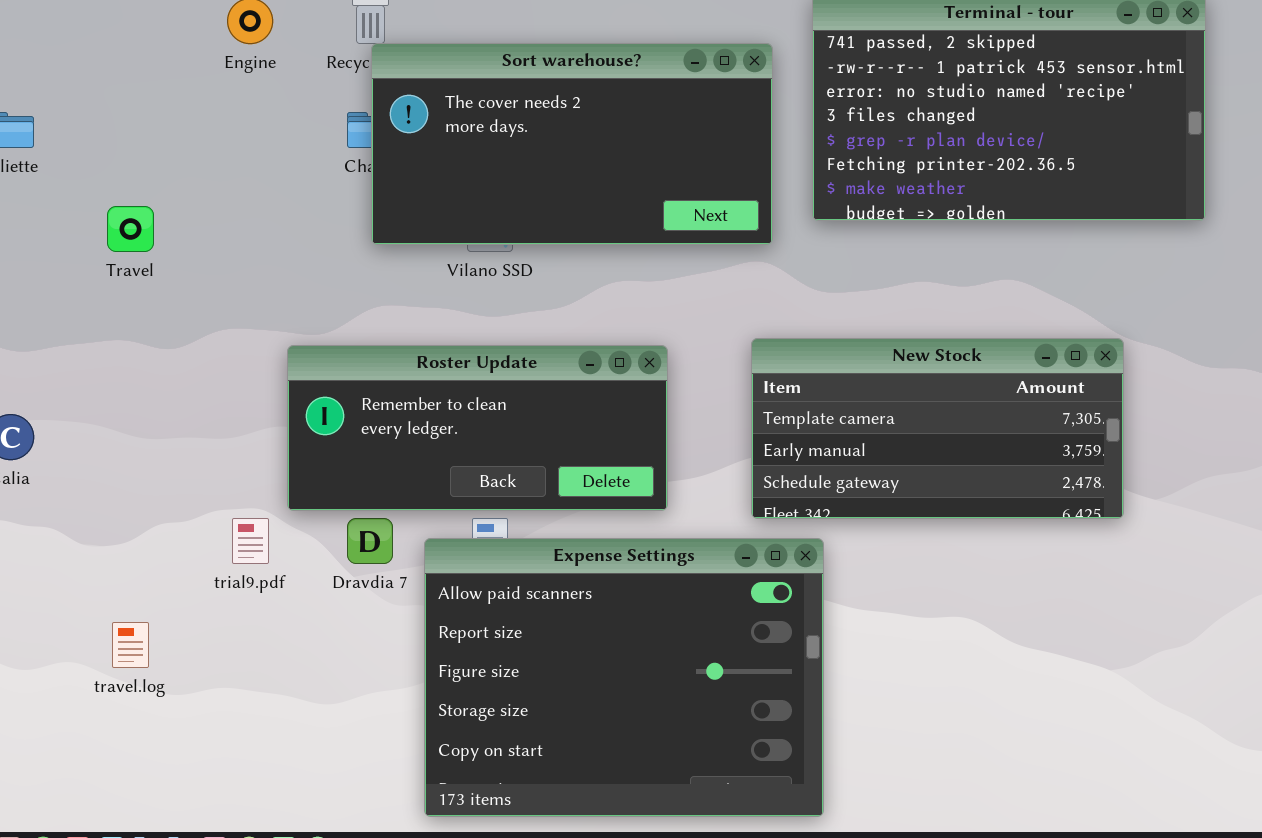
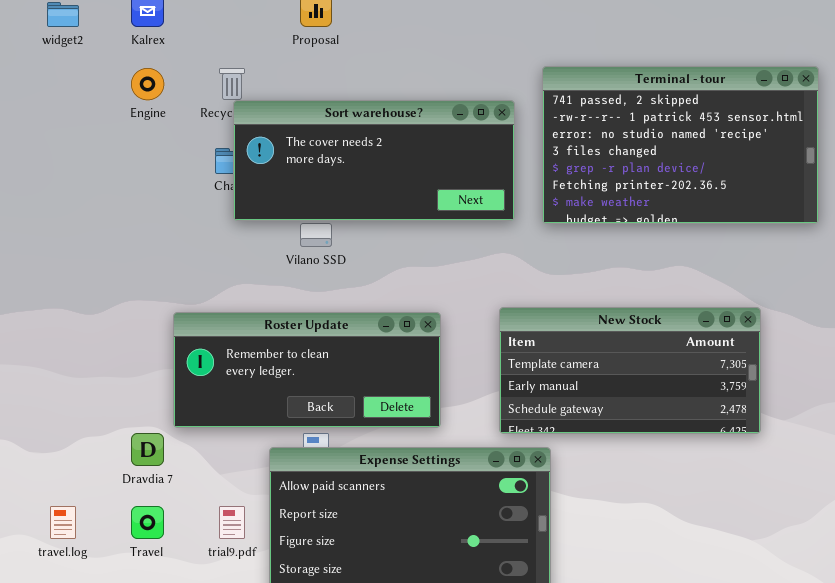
Sort warehouse?: [371,43,773,245] -> [233,100,515,221], resized
Travel: [107,206,154,252] -> [131,506,164,539], moved
trial9.pdf: [232,518,269,564] -> [219,506,245,539], moved
Dravdia 7: [347,518,393,564] -> [131,433,164,466], moved

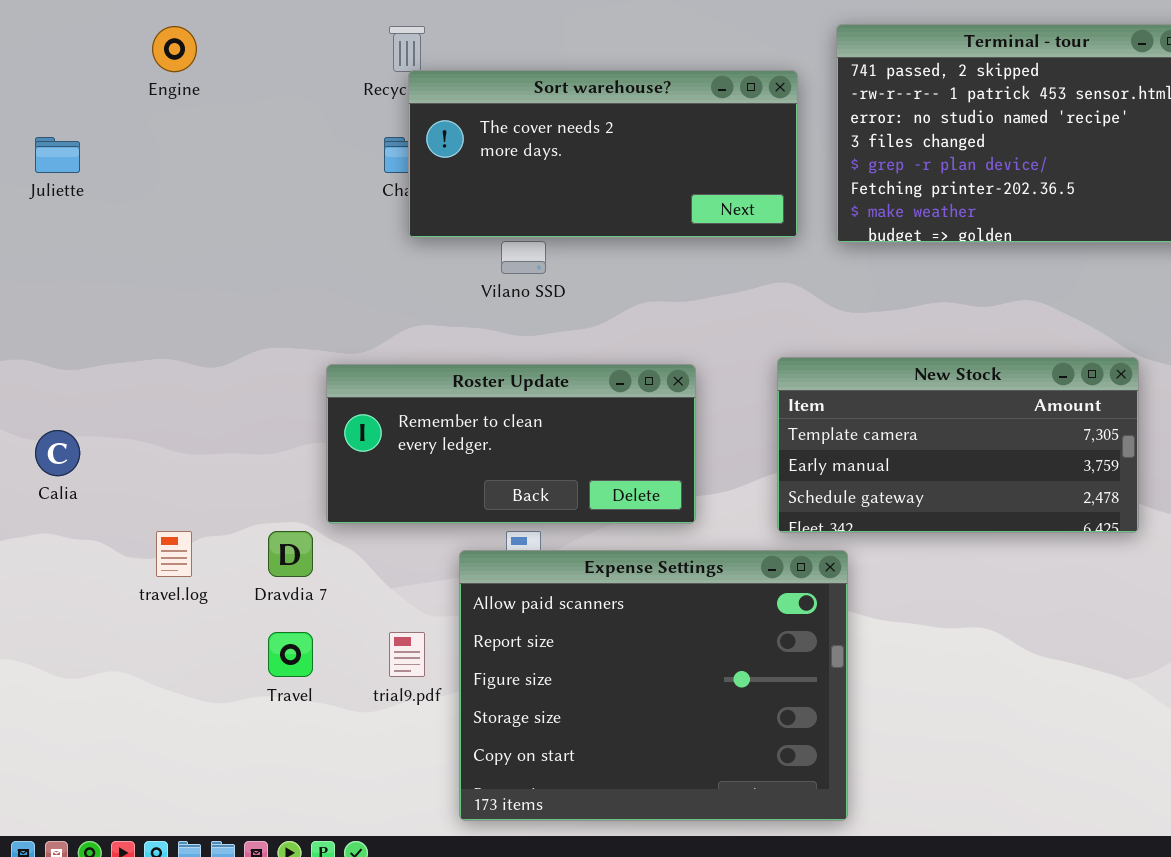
Engine: [131,68,164,100] -> [152,26,197,72], moved
travel.log: [50,506,76,539] -> [156,531,192,577], moved

